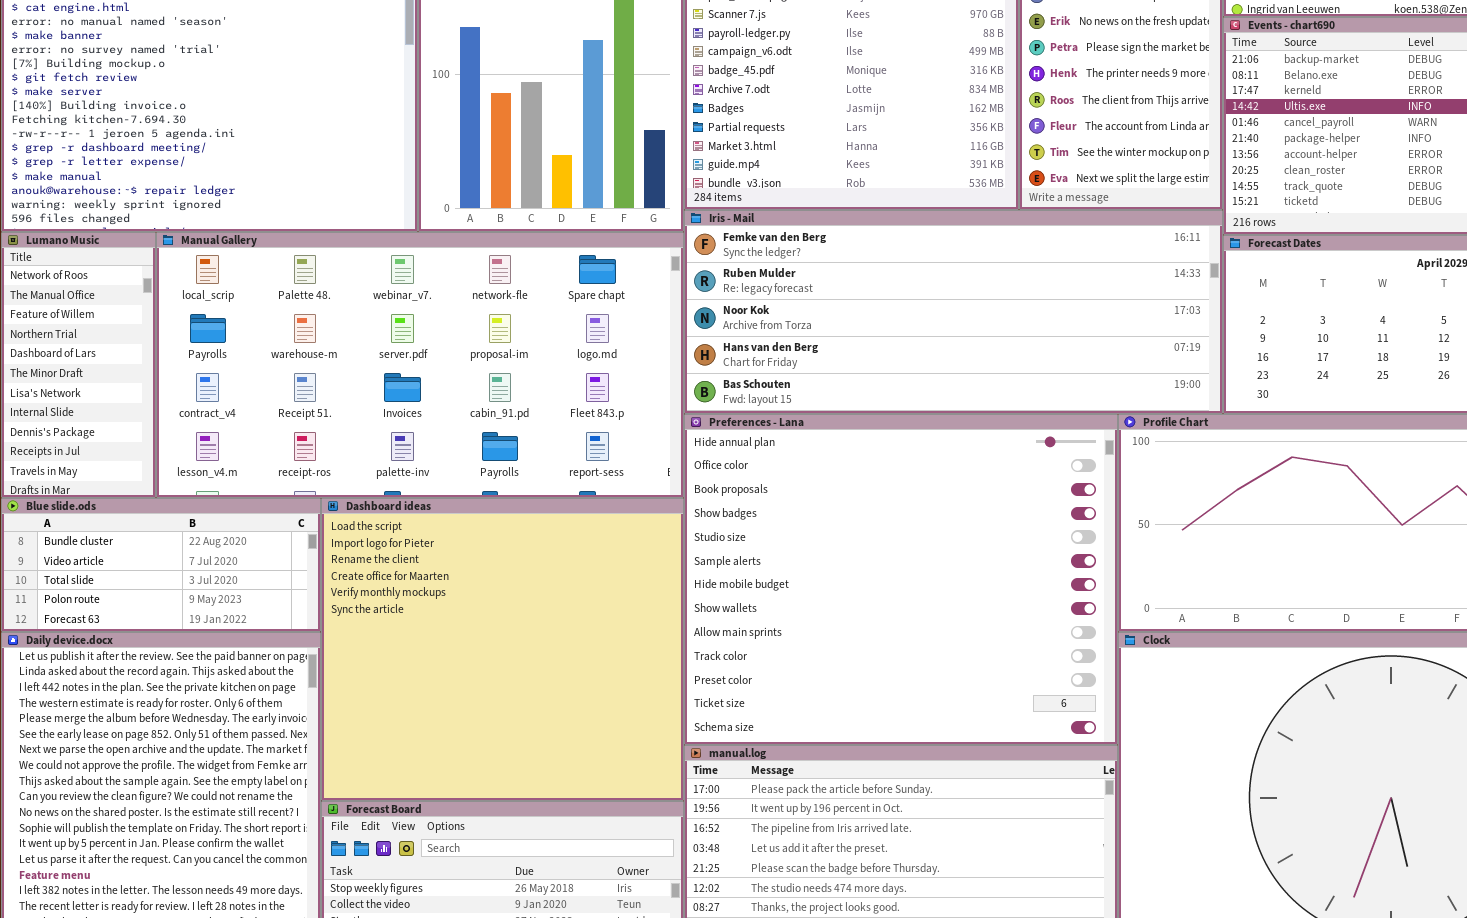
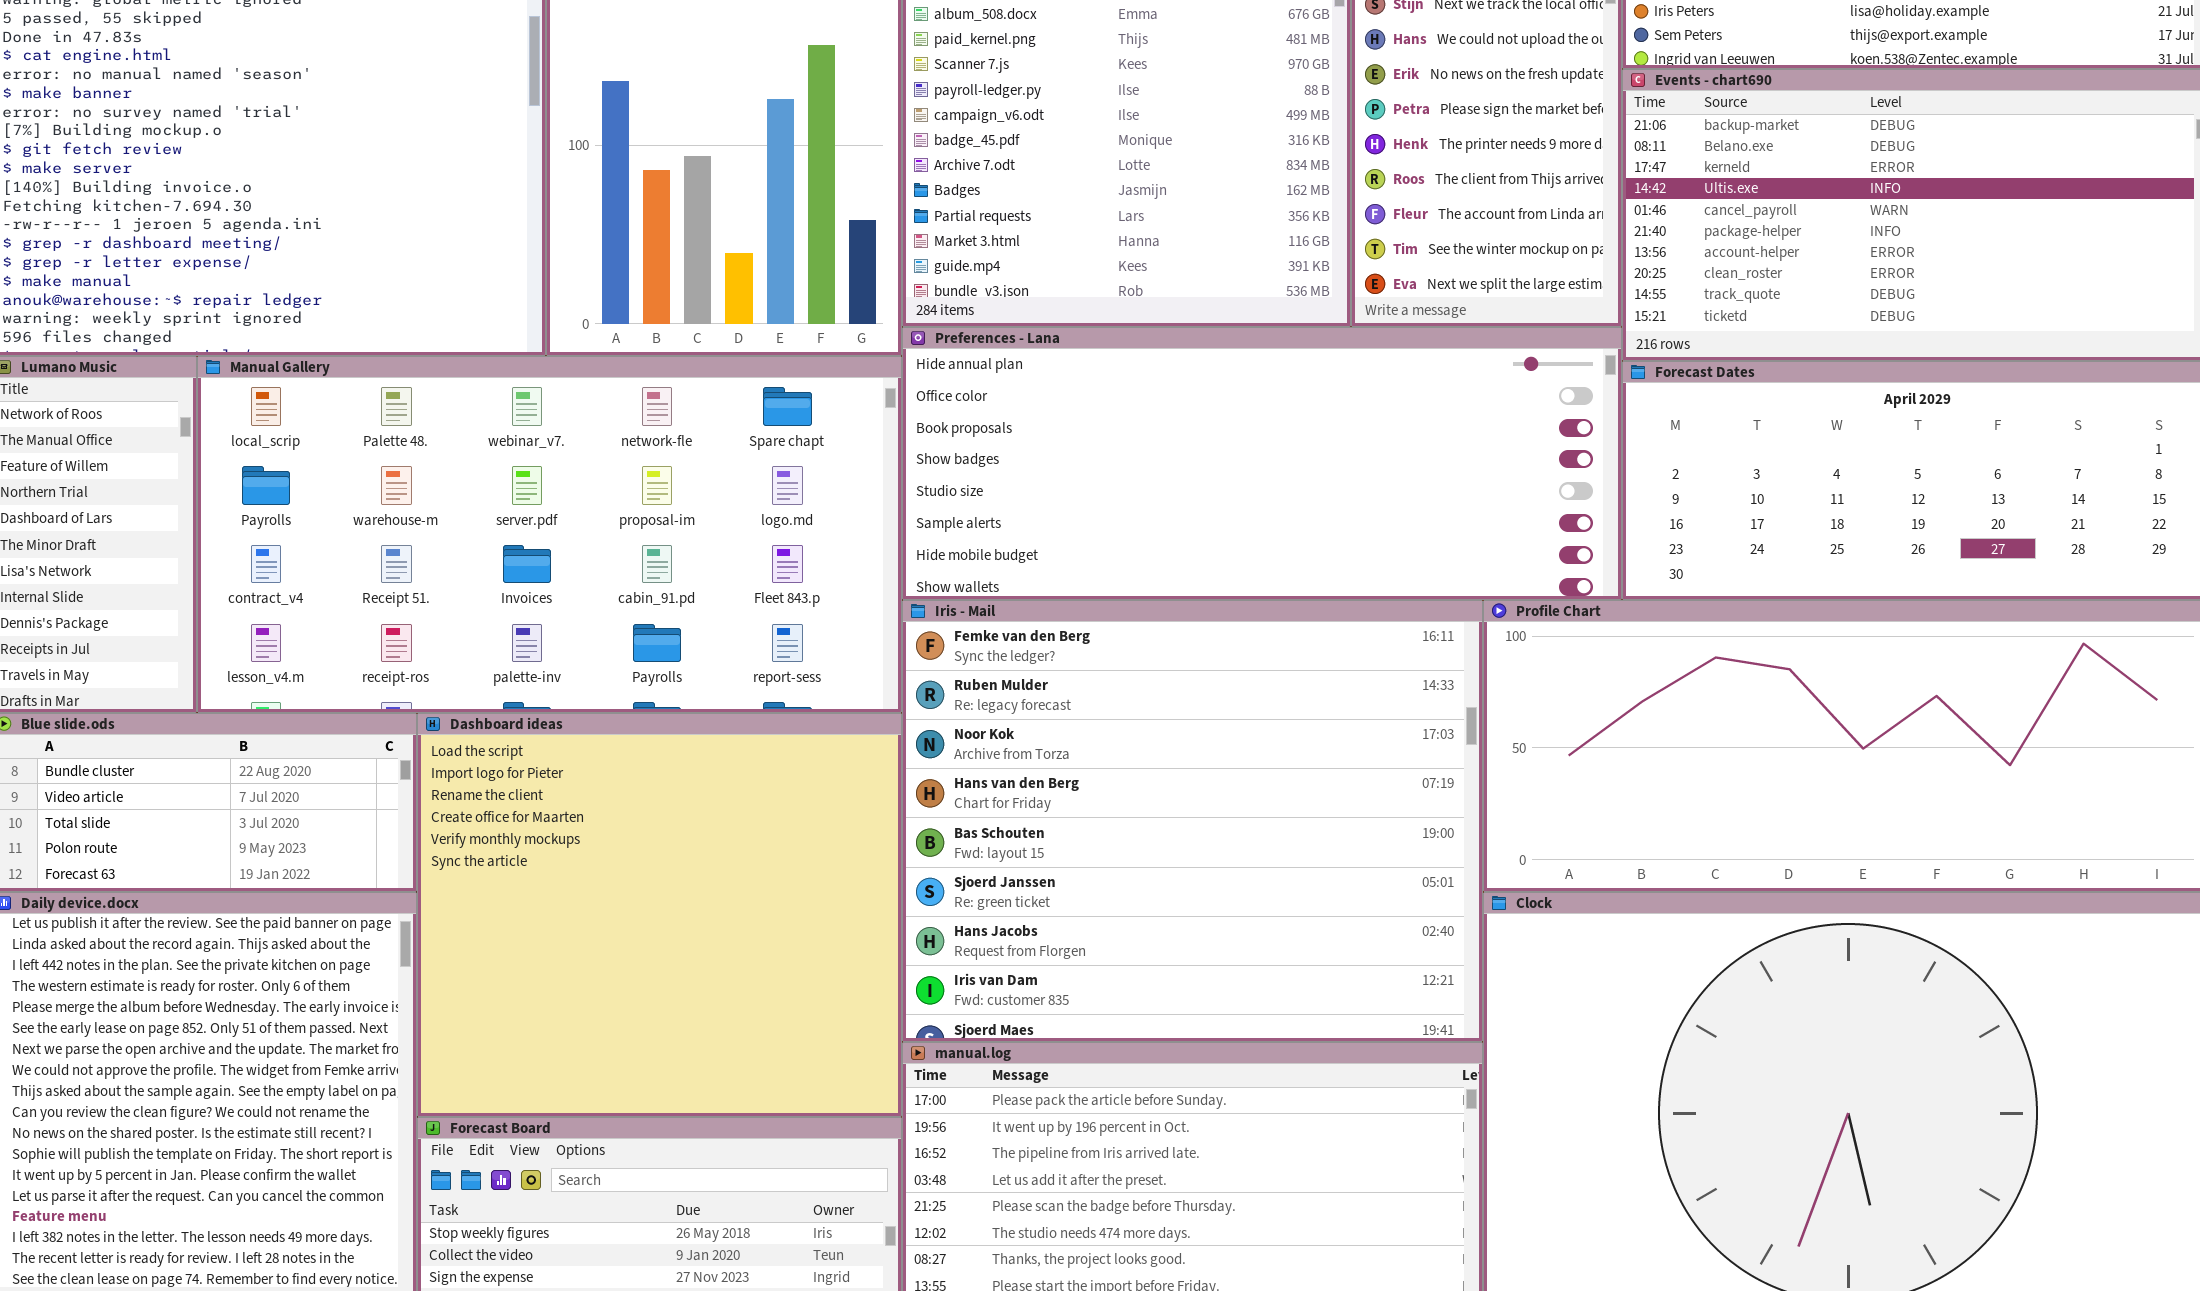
Iris - Mail: [684,210,1223,414] -> [902,600,1483,1042], moved, resized
Preferences - Lana: [684,414,1118,745] -> [902,327,1622,600], moved, resized

